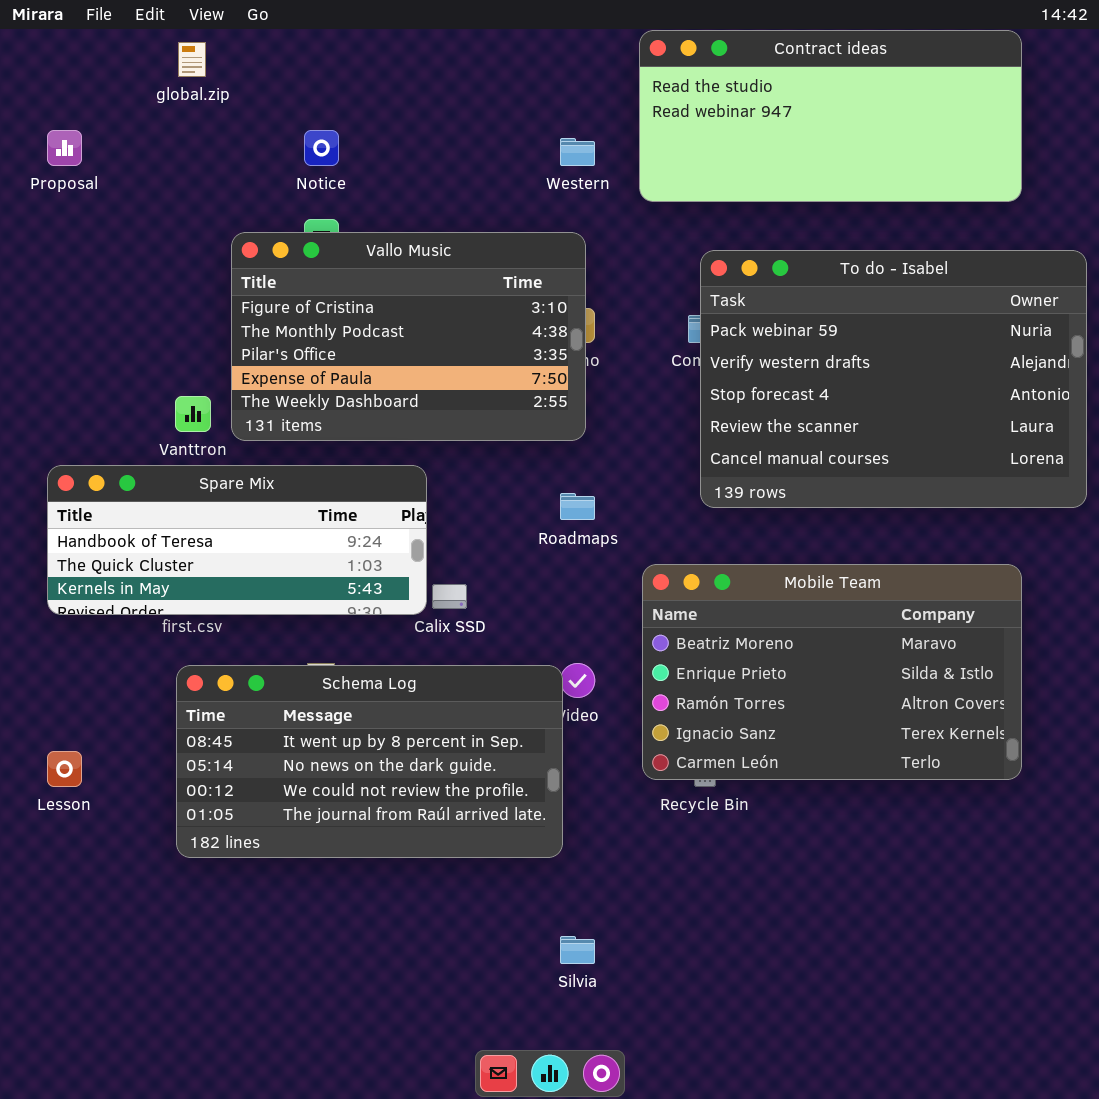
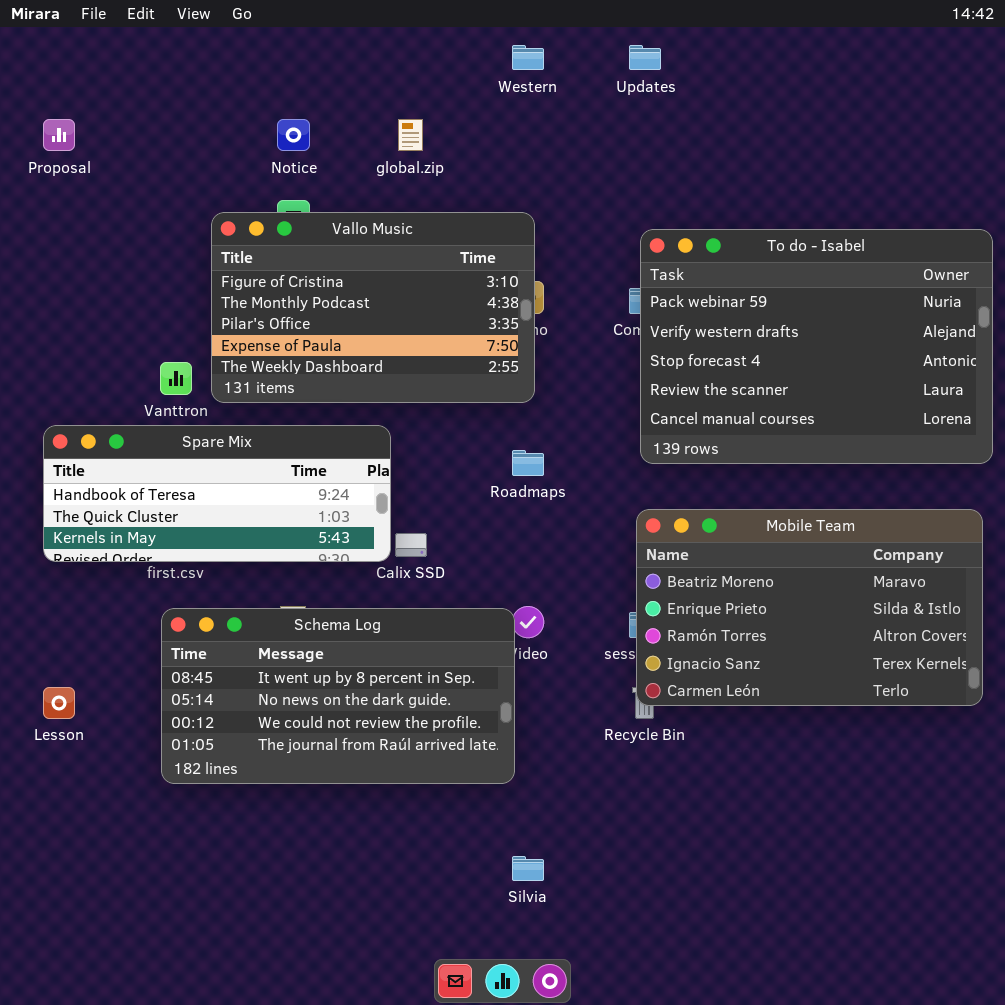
Contract ideas: [639,30,1022,202] -> none, closed
global.zip: [178,42,206,77] -> [398,119,423,151], moved
Western: [560,138,595,166] -> [512,45,544,70], moved
Mobile Team: [642,564,1022,780] -> [636,509,983,706], moved

